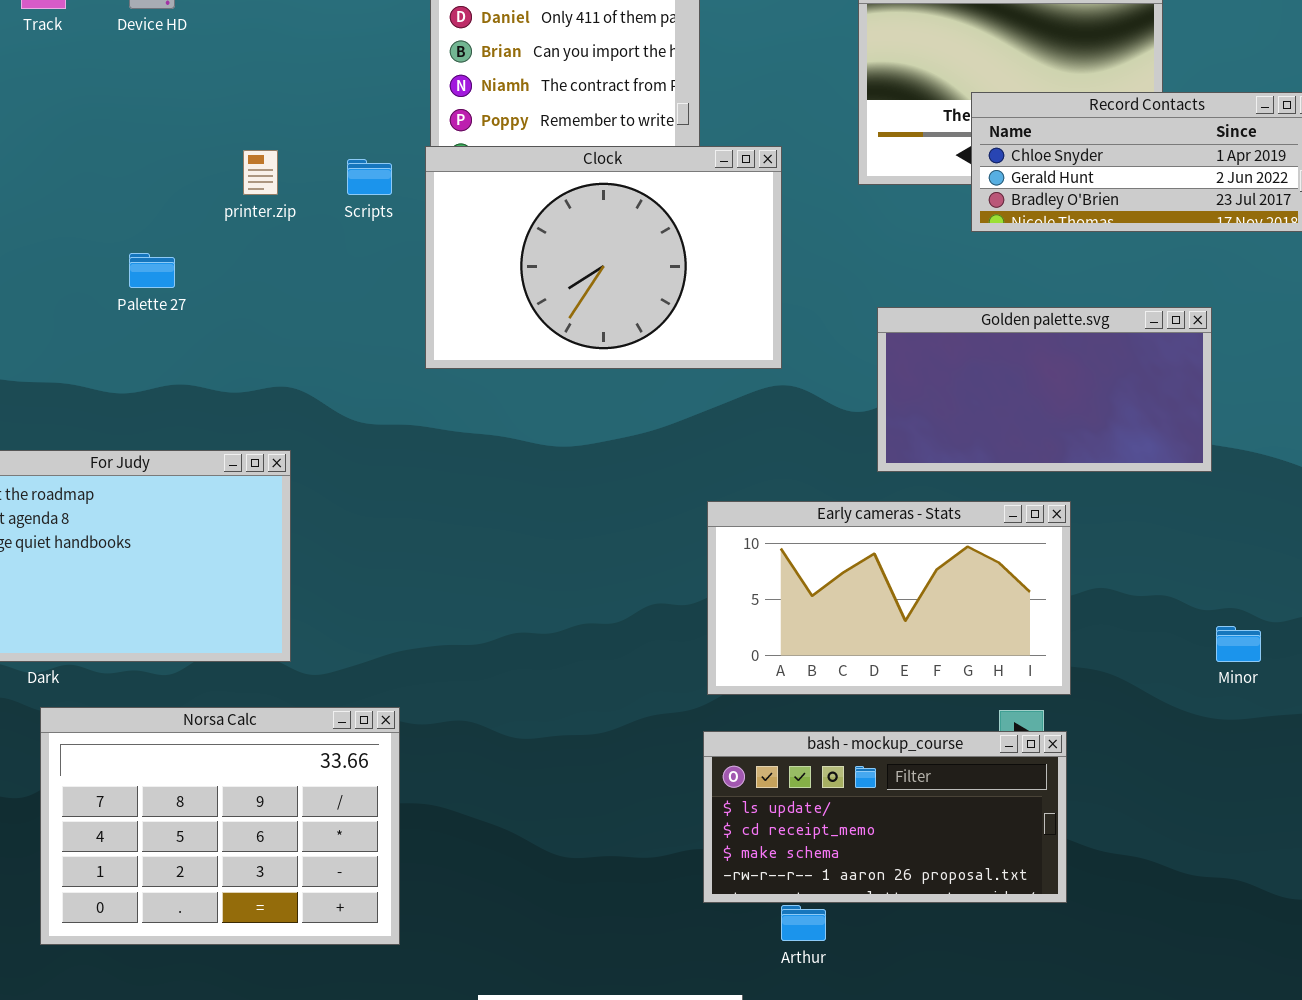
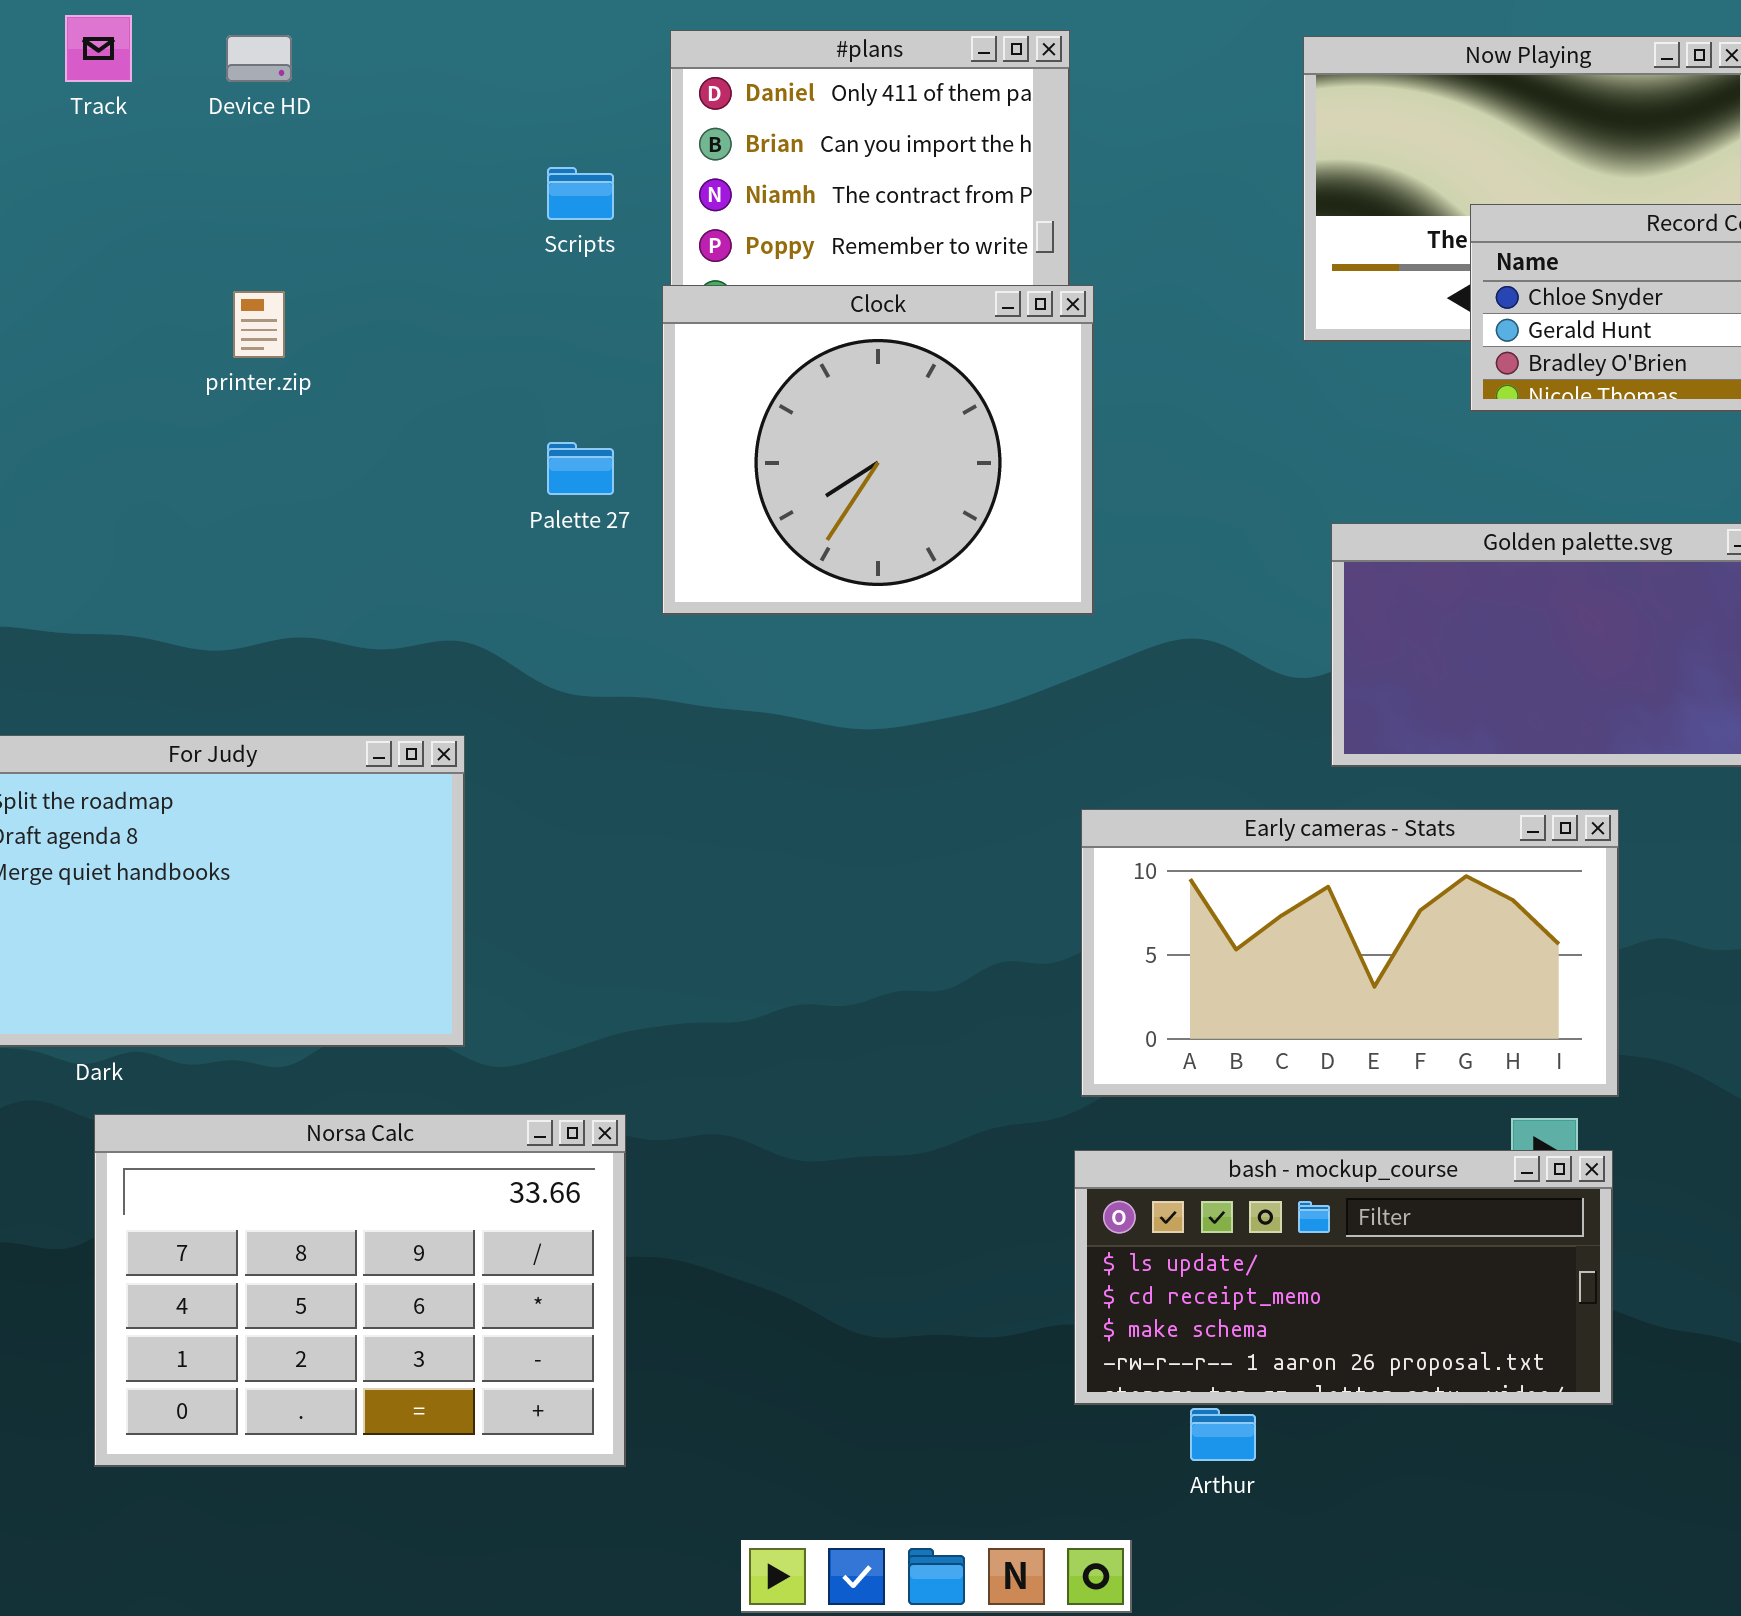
Clock: [425,146,782,369] -> [662,285,1094,615], resized
printer.zip: [243,150,278,195] -> [233,291,285,358], moved
Scripts: [347,159,392,195] -> [547,167,614,220], moved
Palette 27: [129,253,175,288] -> [547,442,614,495], moved

